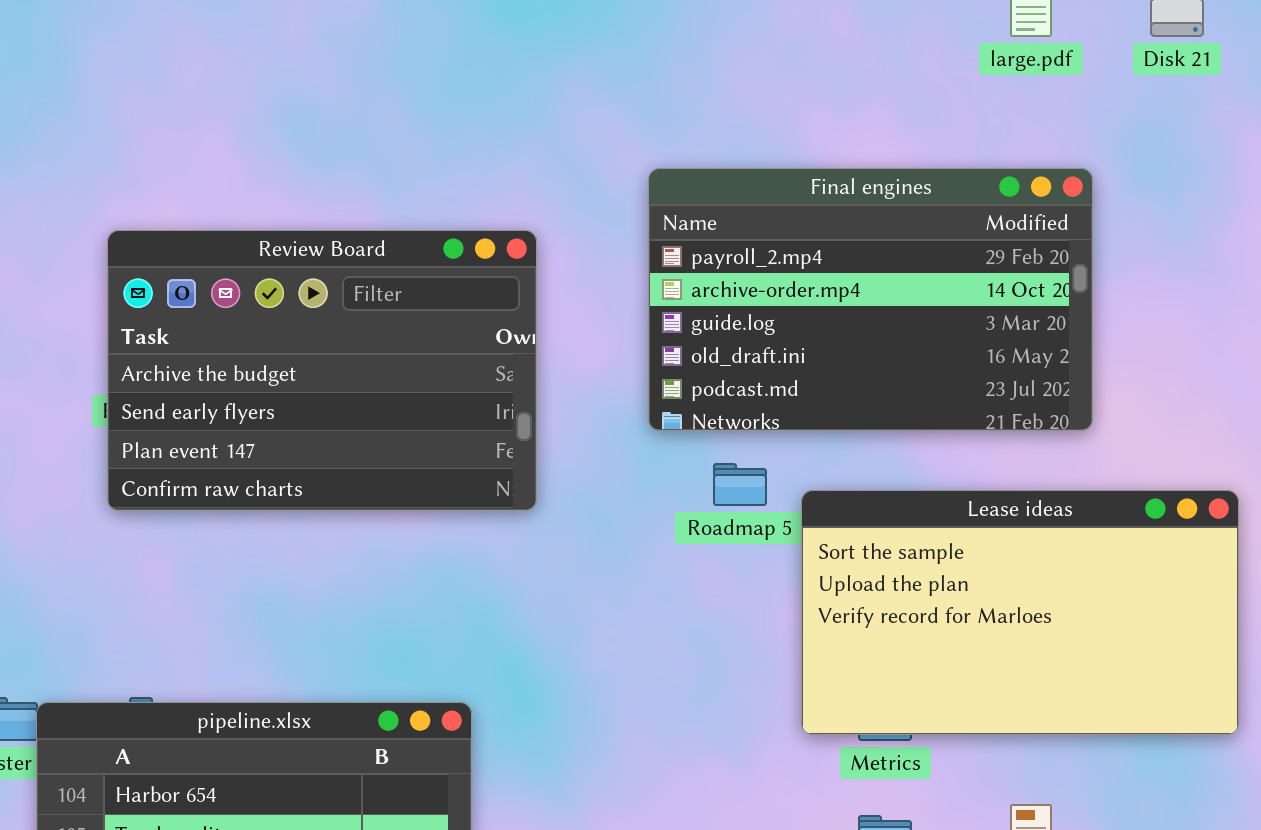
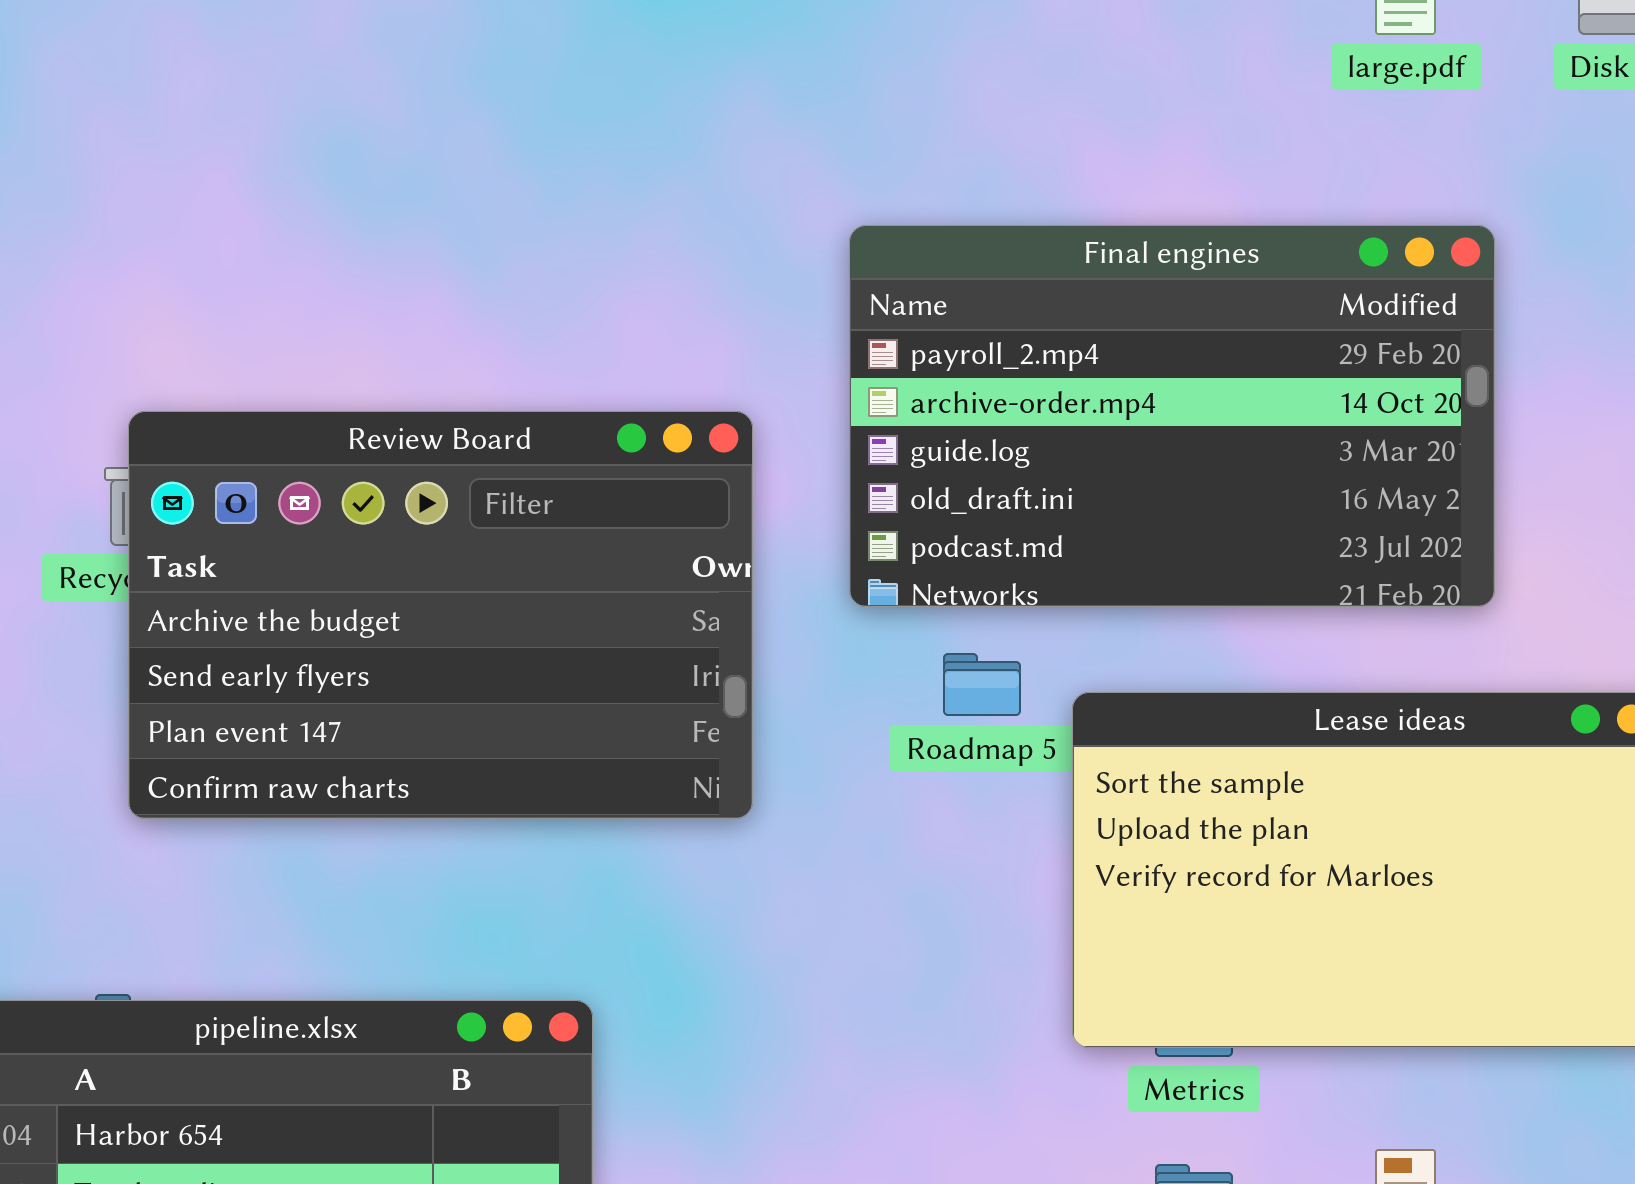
Review Board: [107,230,537,511] -> [128,411,753,819], moved

